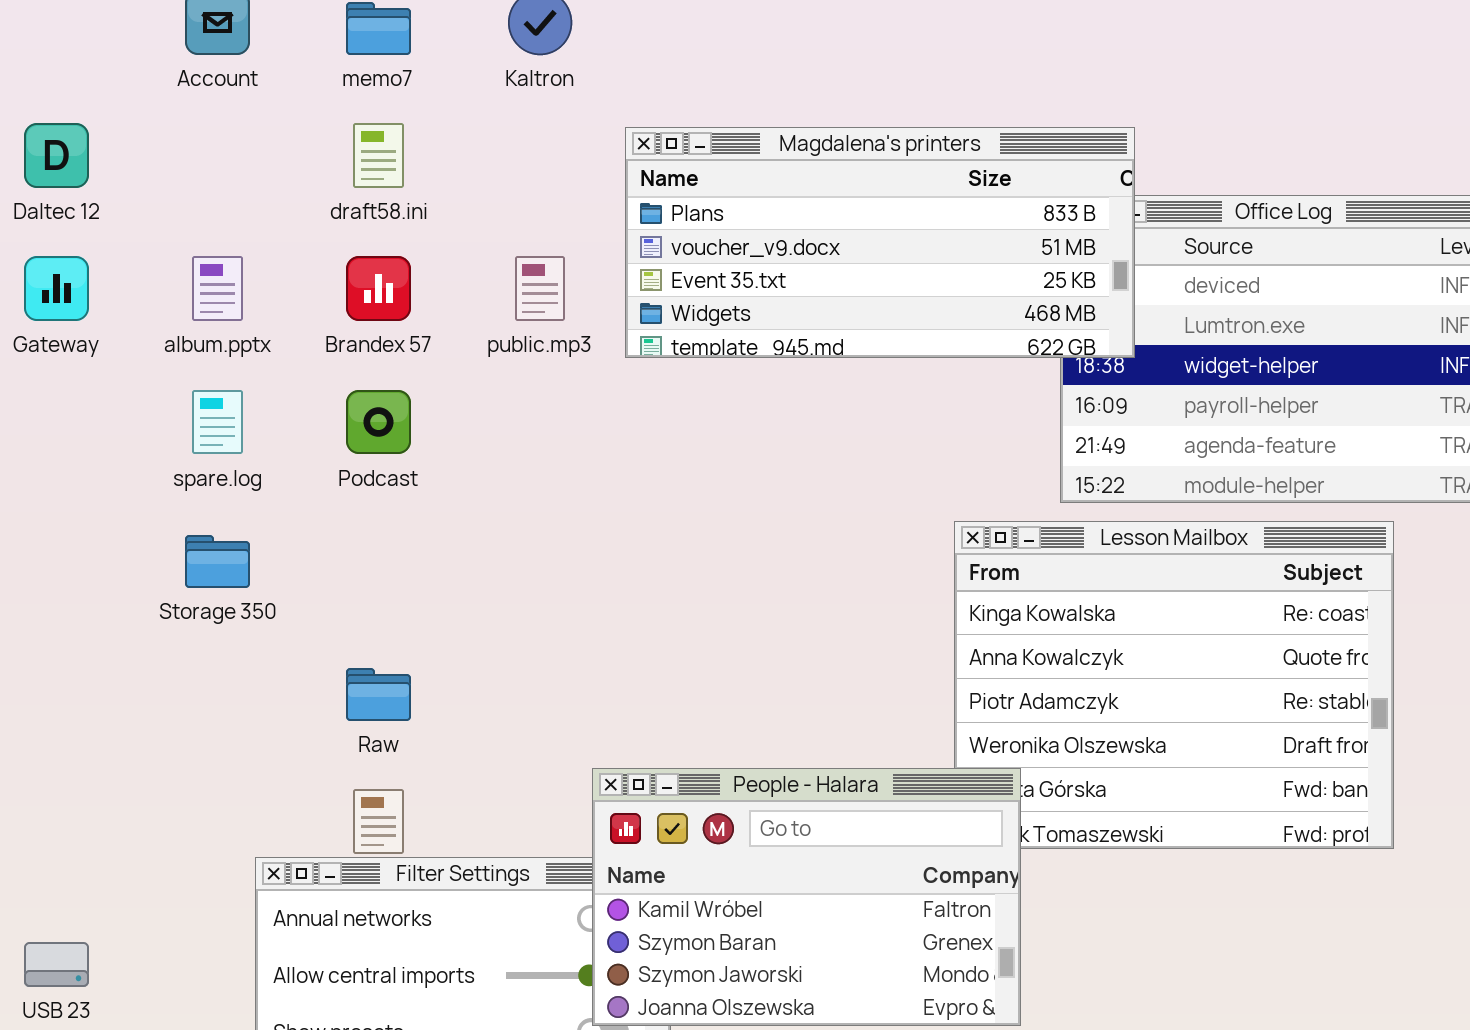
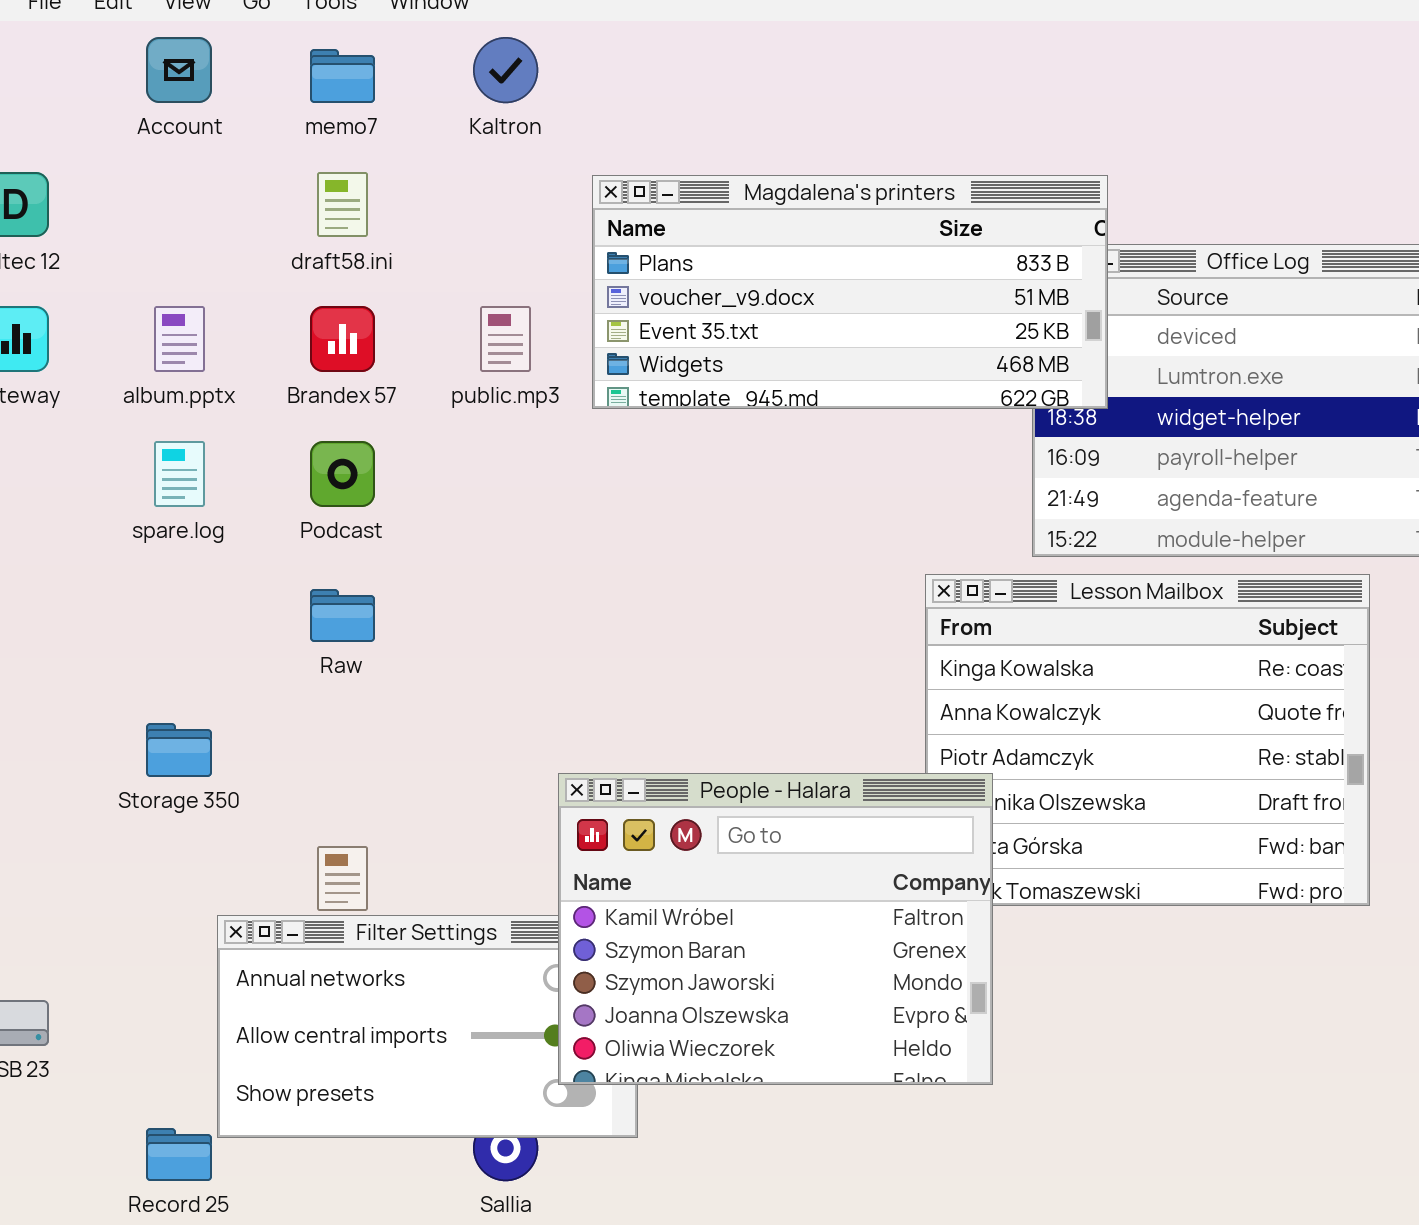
Storage 350: [185,535,250,588] -> [146,723,212,777], moved
Raw: [346,668,411,721] -> [310,589,375,642], moved
People - Halara: [592,768,1021,1026] -> [558,773,993,1085], resized

